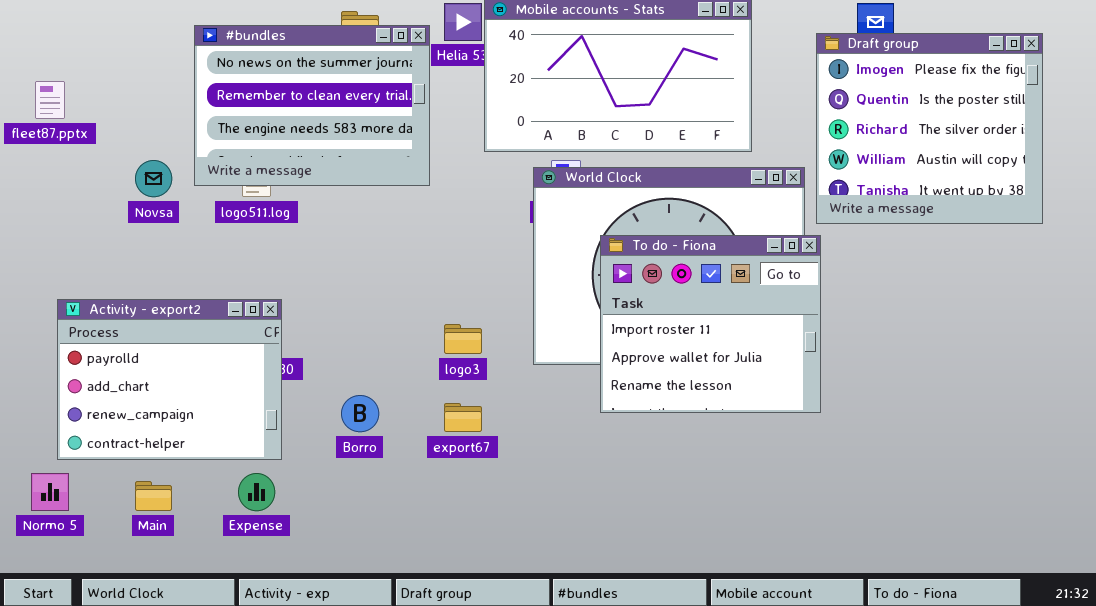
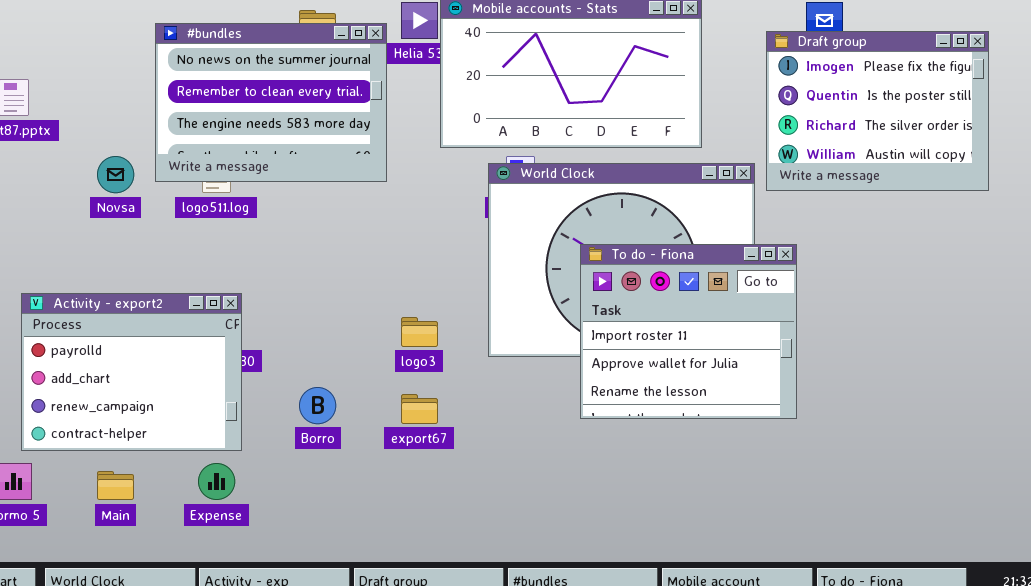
Draft group: [816,33,1043,224] -> [766,31,989,191], resized
To do - Fiona: [600,235,821,413] -> [580,244,797,419], moved

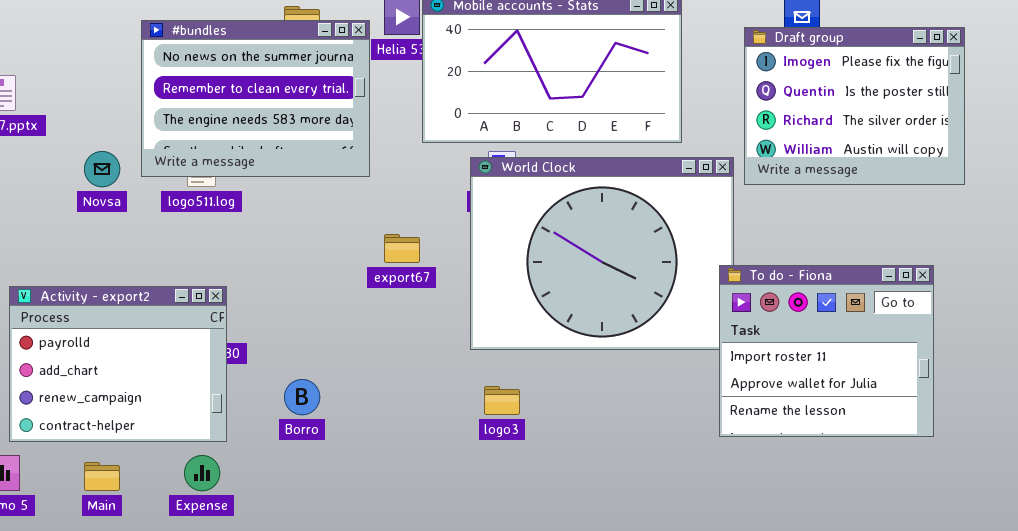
To do - Fiona: [580,244,797,419] -> [719,265,934,437], moved
logo3: [401,317,438,347] -> [484,386,520,415], moved
export67: [401,394,438,424] -> [384,234,420,263], moved

